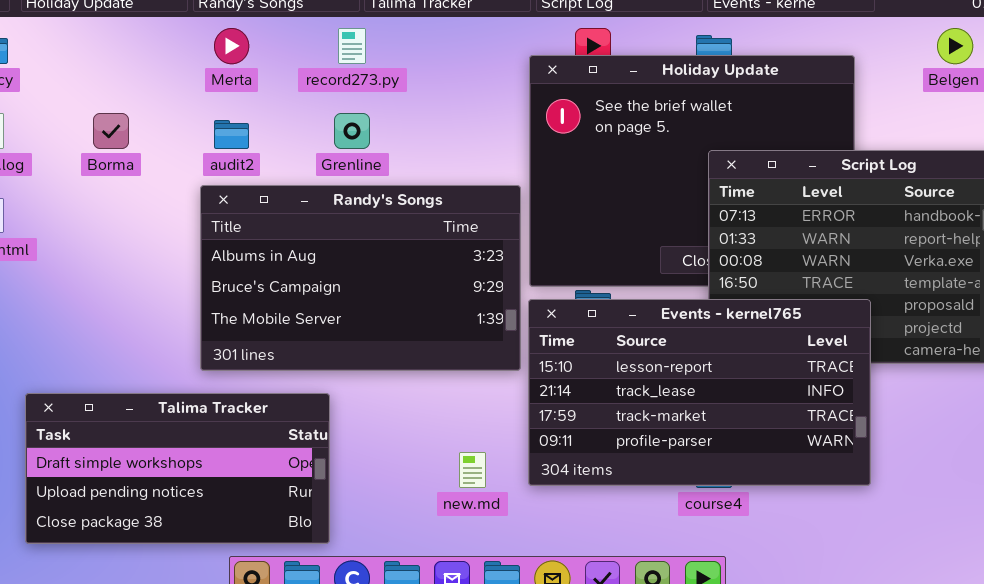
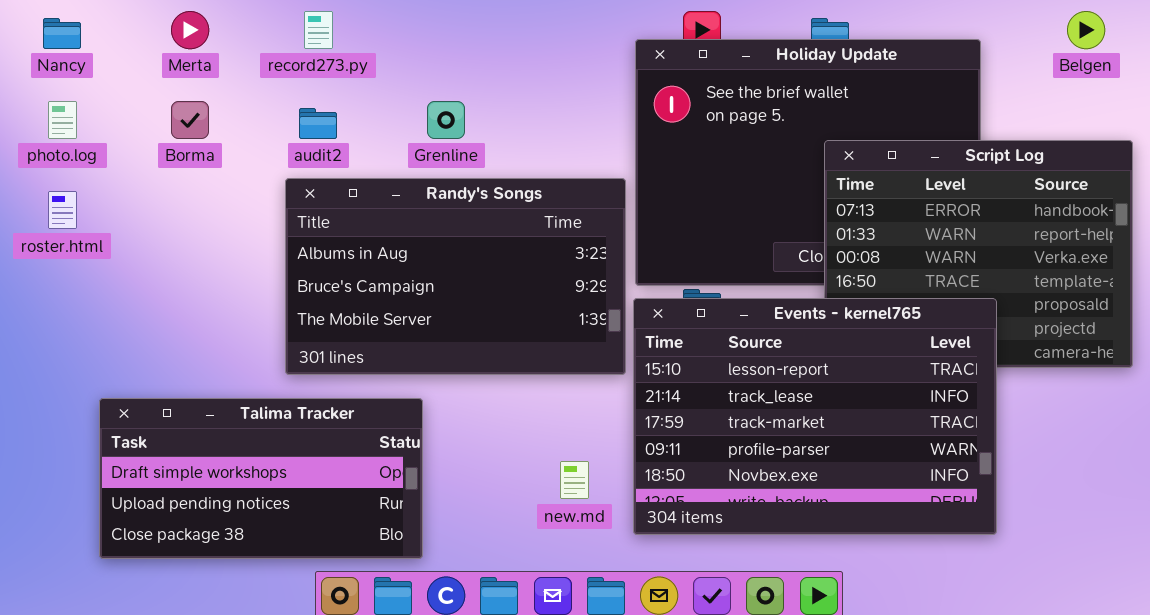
Merta: [214,28,249,64] -> [171,11,209,49], moved
record273.py: [338,28,366,64] -> [304,11,333,49], moved
Events - kernel765: [528,299,871,486] -> [633,298,997,535], resized

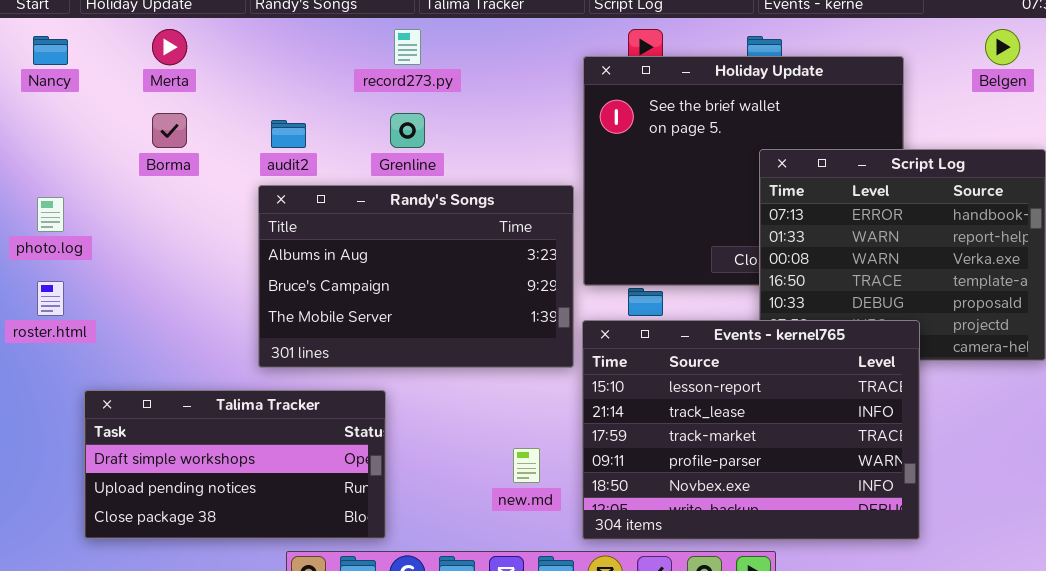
record273.py: [304,11,333,49] -> [394,29,421,65], moved
photo.log: [48,101,77,139] -> [37,197,64,232], moved
roster.html: [48,191,77,229] -> [37,281,64,316], moved
Events - kernel765: [633,298,997,535] -> [582,320,920,540], moved

